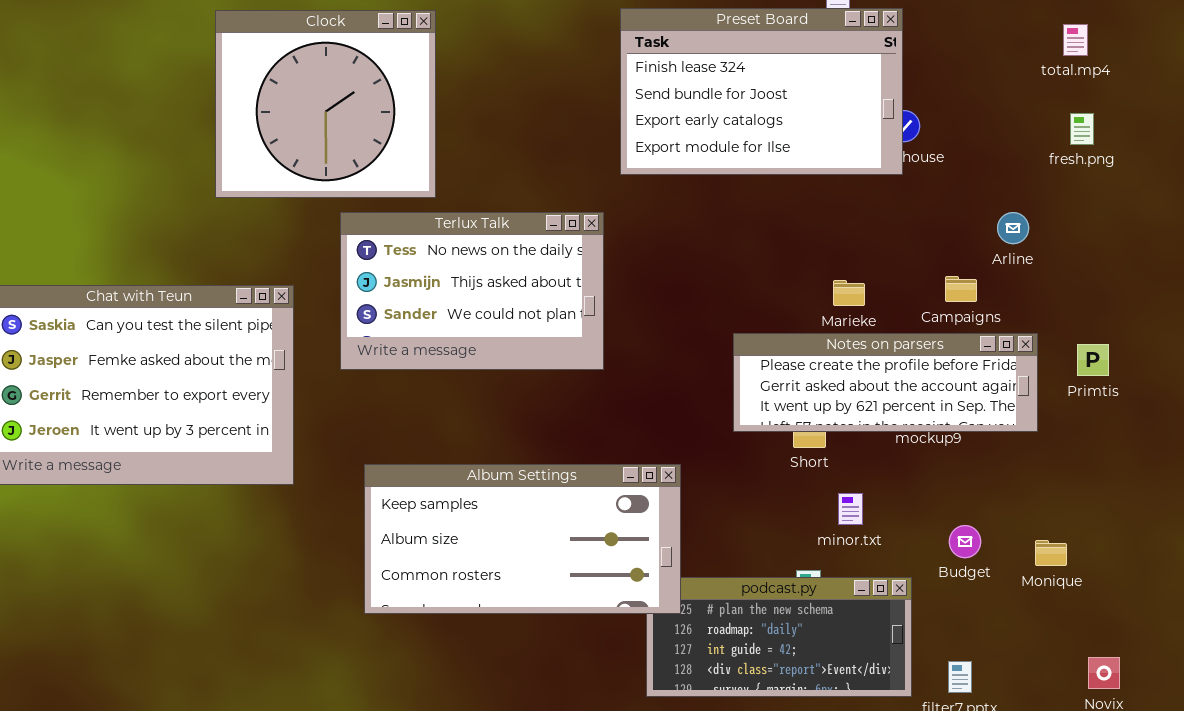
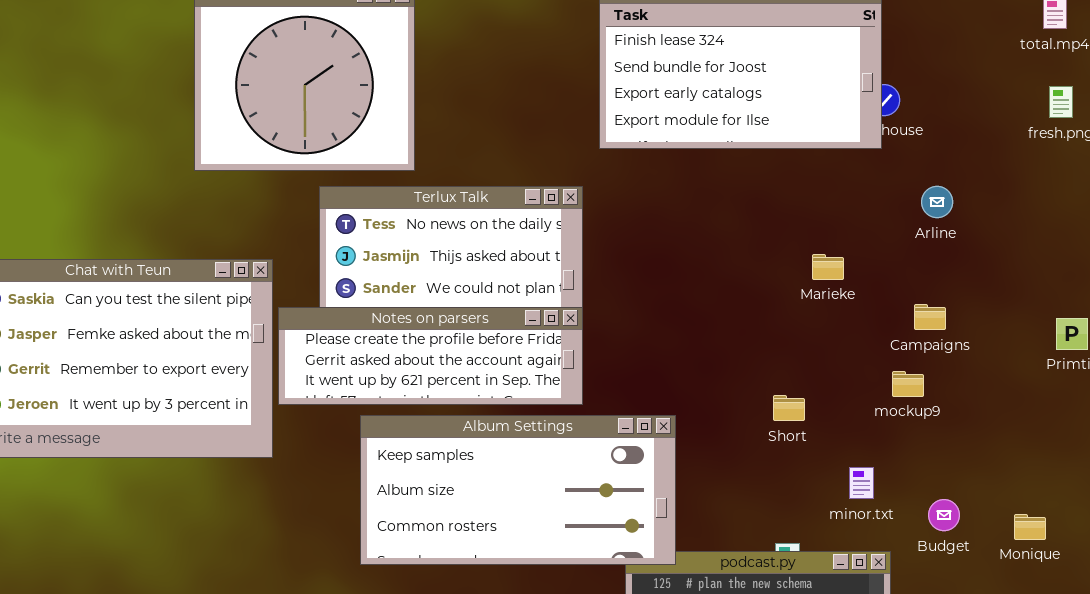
Arline: [997,212,1029,244] -> [921,186,953,218], moved
Campaigns: [945,276,977,302] -> [914,304,946,330], moved
Notes on parsers: [733,333,1038,432] -> [278,307,583,405], moved
Album Settings: [364,464,681,614] -> [360,415,676,565], moved
minor.txt: [838,493,863,525] -> [849,467,874,499], moved

